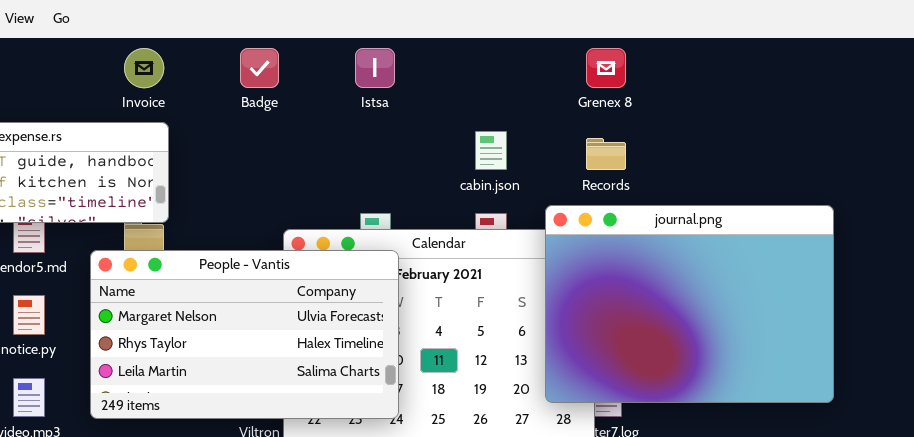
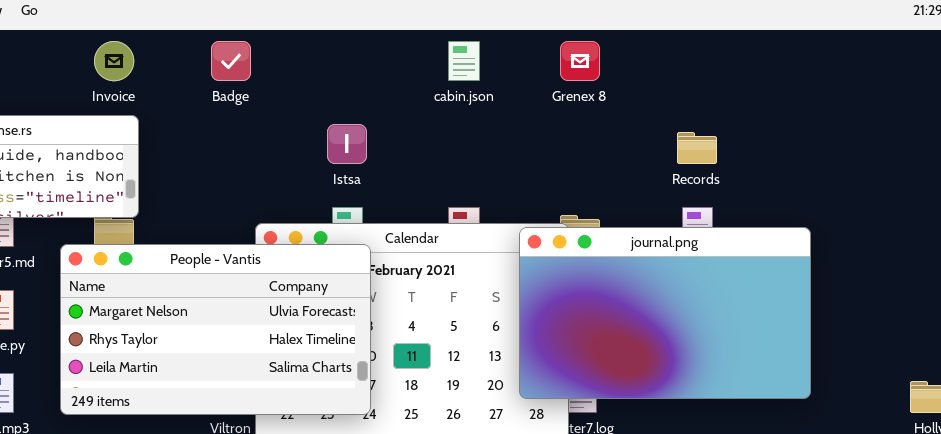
Istsa: [355,48,395,88] -> [327,124,367,164], moved
cabin.json: [475,131,507,170] -> [448,41,480,81], moved
Records: [586,138,626,170] -> [677,132,717,164], moved
journal.png: [545,205,834,403] -> [519,227,811,399], resized

